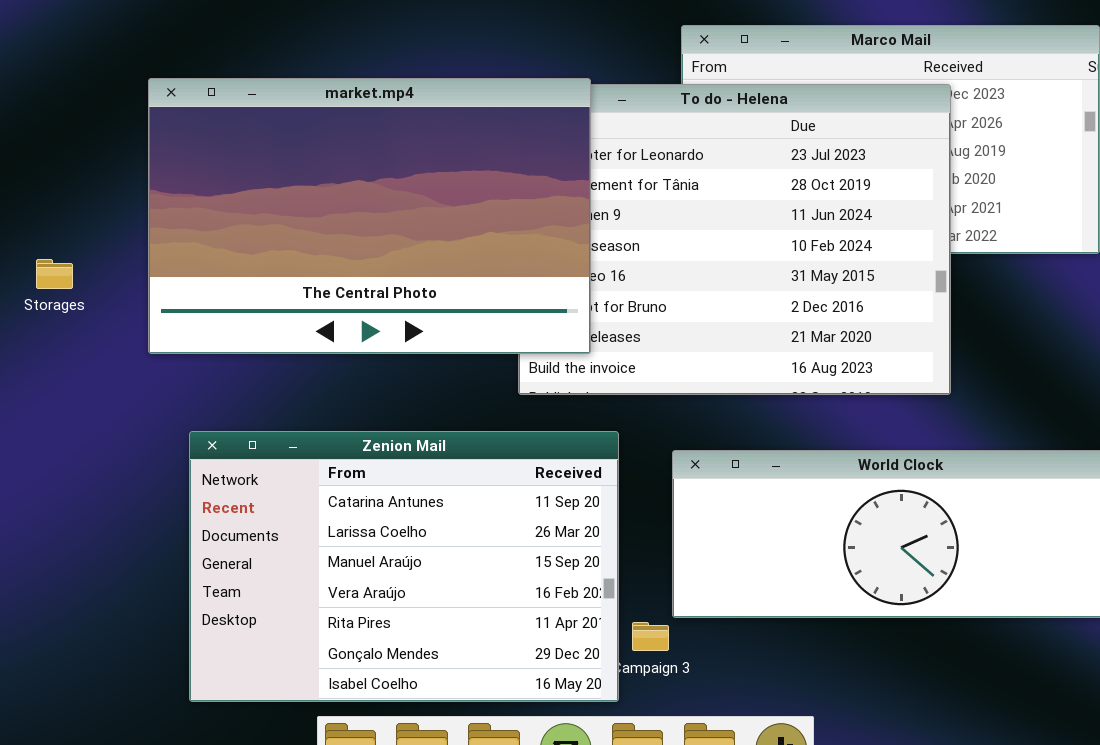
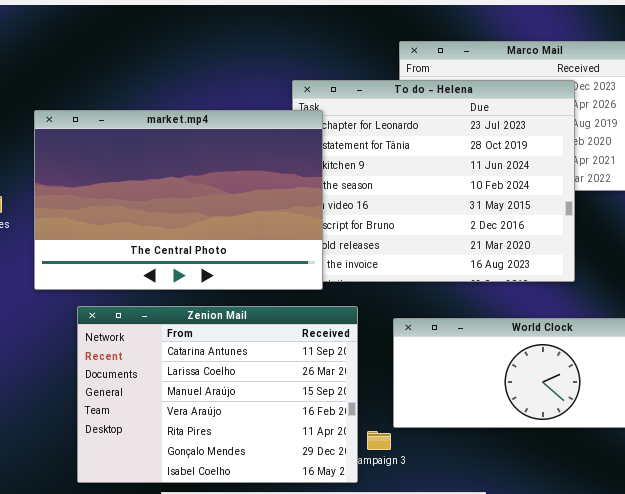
market.mp4: [148,78,591,354] -> [34,110,323,290], moved

